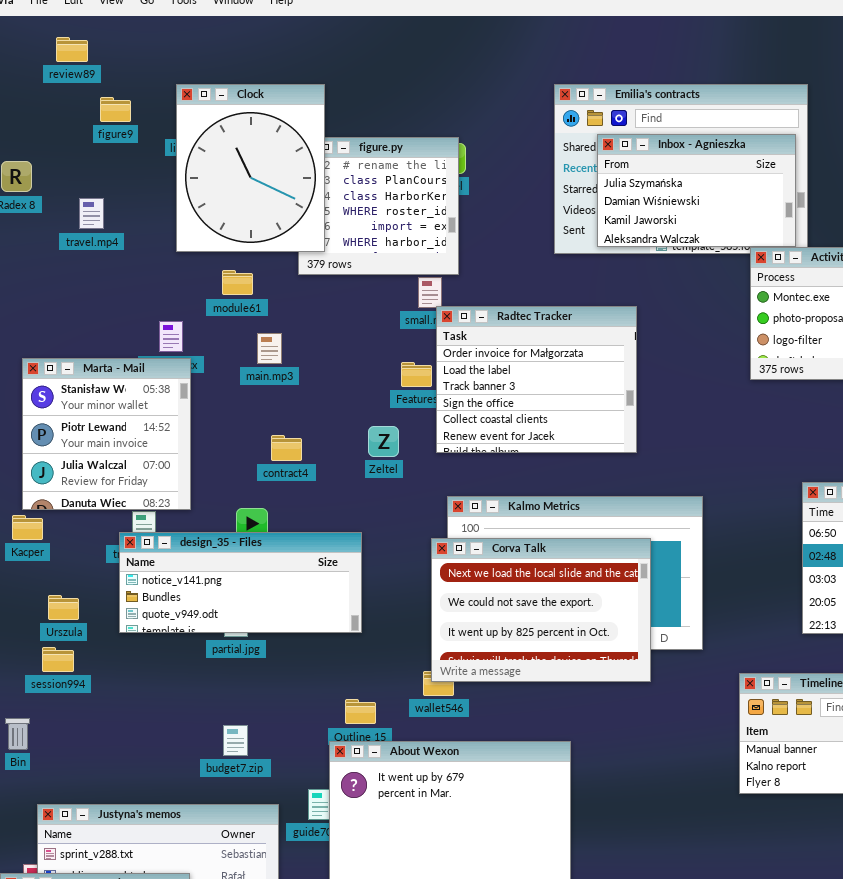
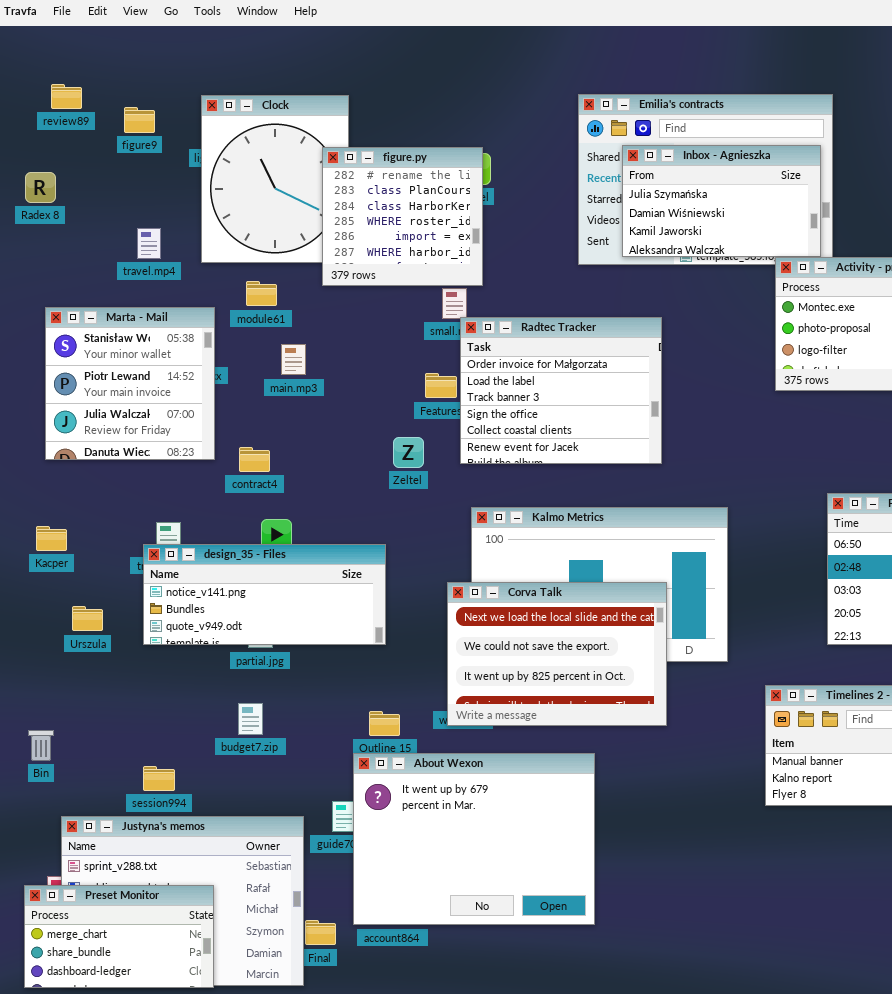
review89: [56,37,88,62] -> [51,84,82,109], moved
figure.py: [298,137,459,275] -> [322,147,483,286], raised
travel.mp4: [79,198,104,229] -> [137,228,161,259], moved
Marta - Mail: [22,358,191,510] -> [45,307,215,460], moved
contract4: [271,435,302,461] -> [239,447,270,472], moved
Corva Talk: [431,538,651,682] -> [447,582,667,726], moved
session994: [42,647,74,672] -> [143,766,175,791], moved
budget7.zip: [223,725,248,756] -> [238,703,263,735], moved

